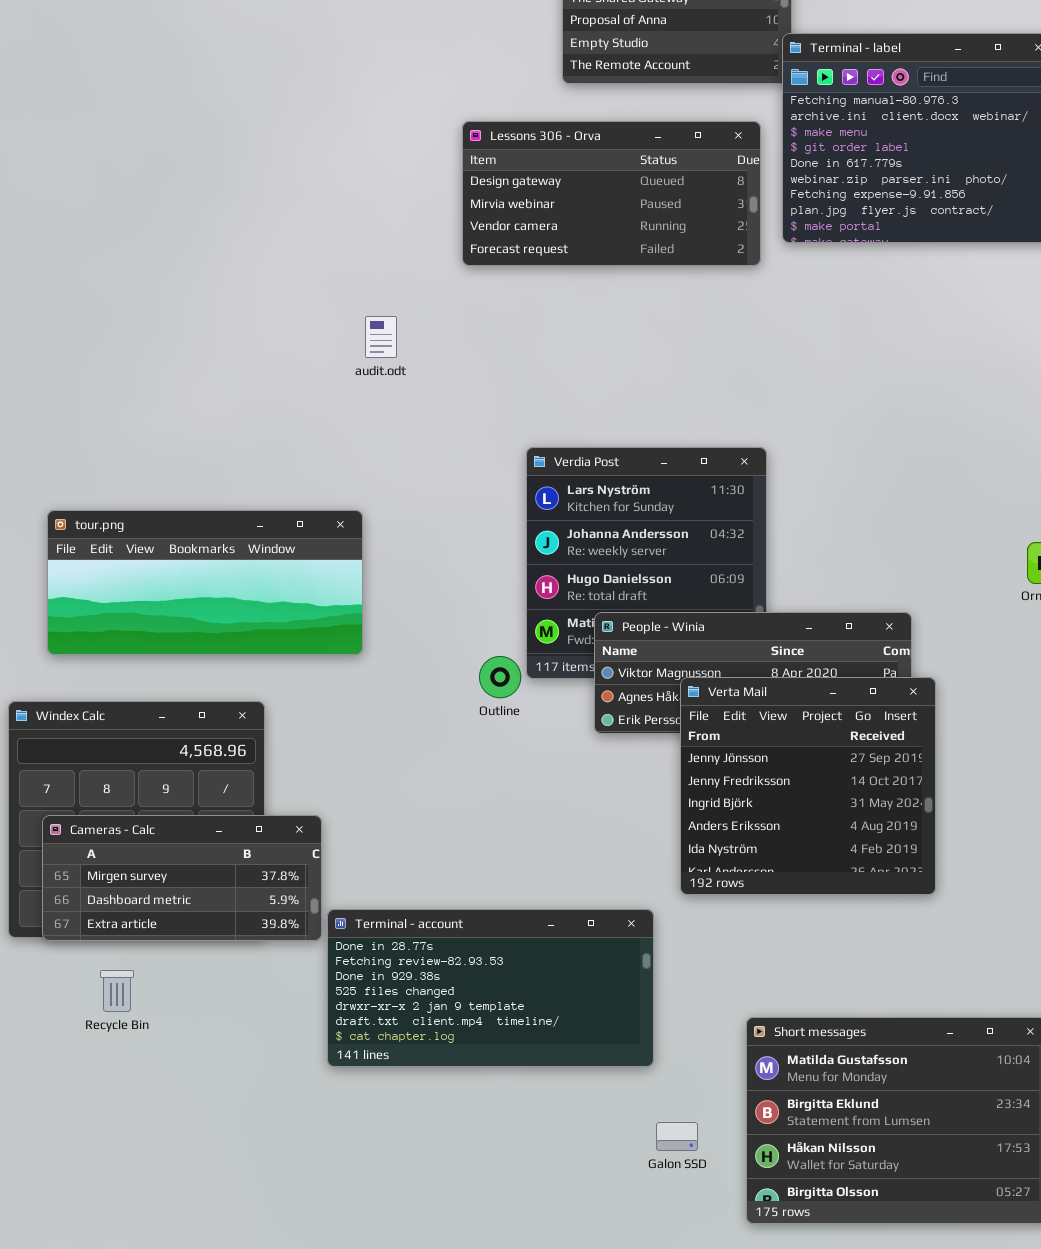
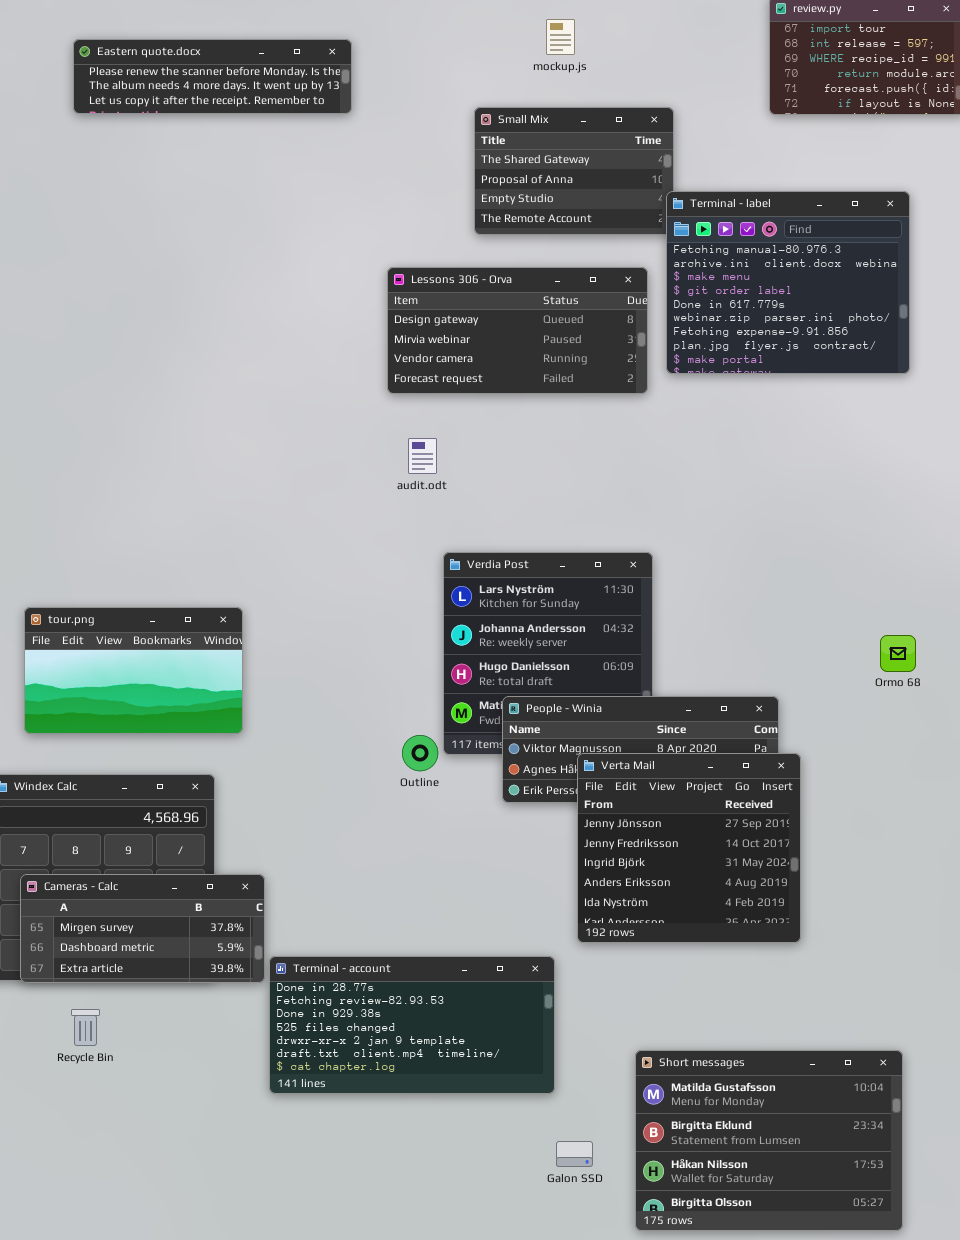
audit.odt: [365,316,397,358] -> [408,438,437,474], moved
tour.png: [47,510,363,655] -> [24,607,243,734], resized

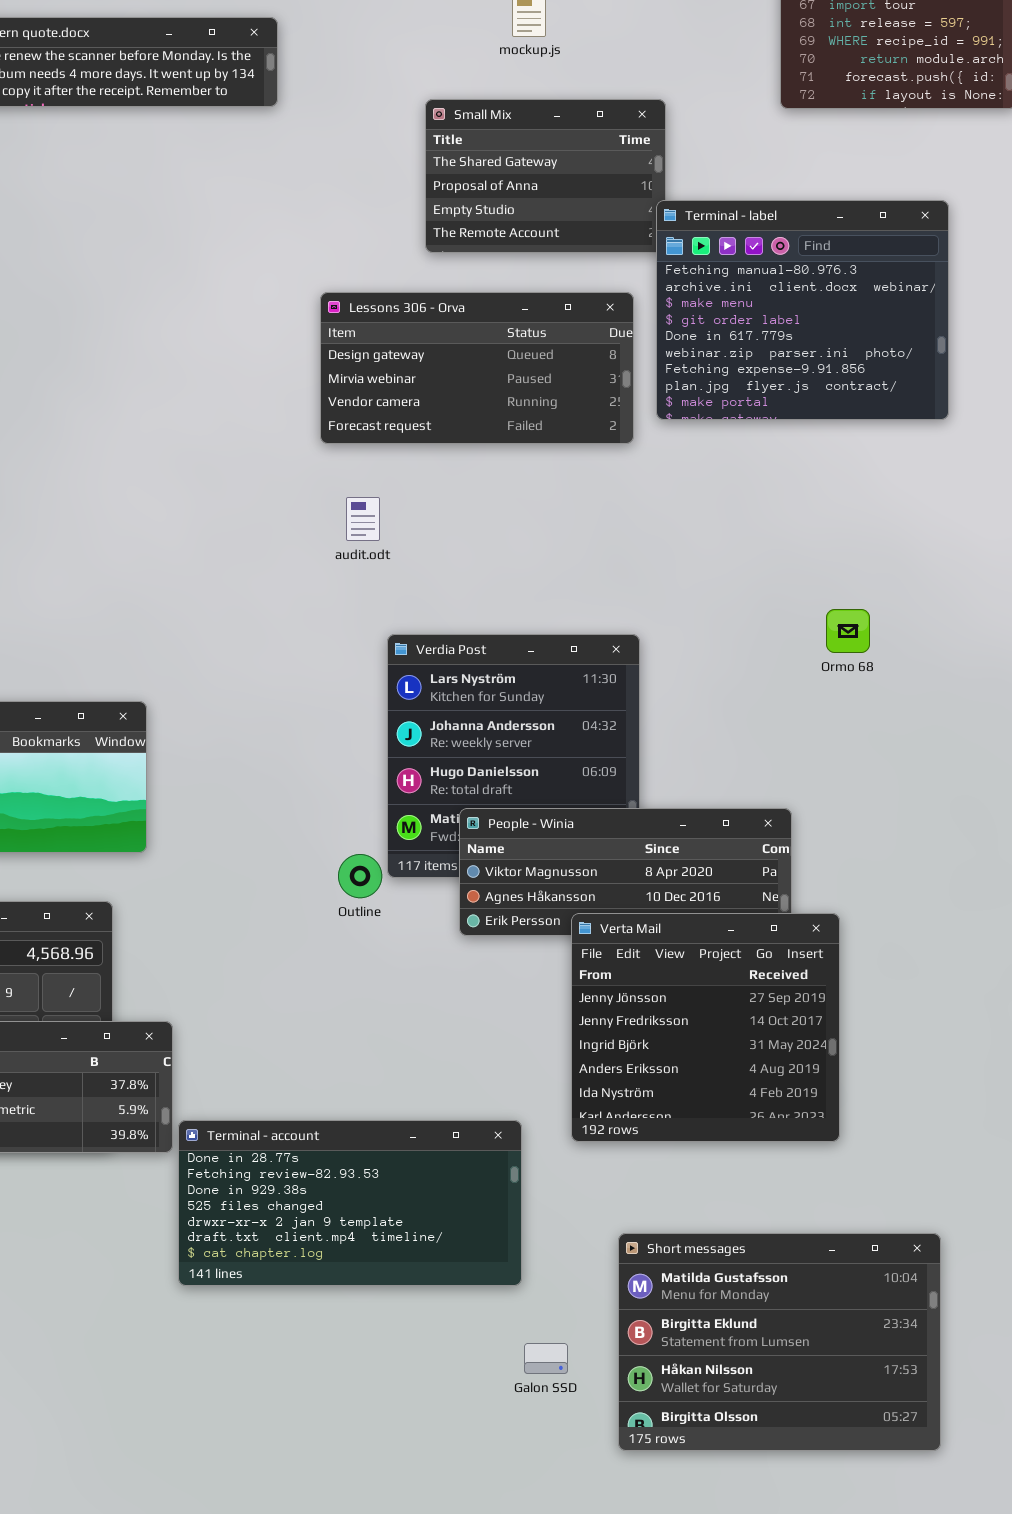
Ormo 68: [880,635,916,672] -> [826,609,870,653], moved
Verta Mail: [577,753,801,943] -> [571,913,840,1142], moved

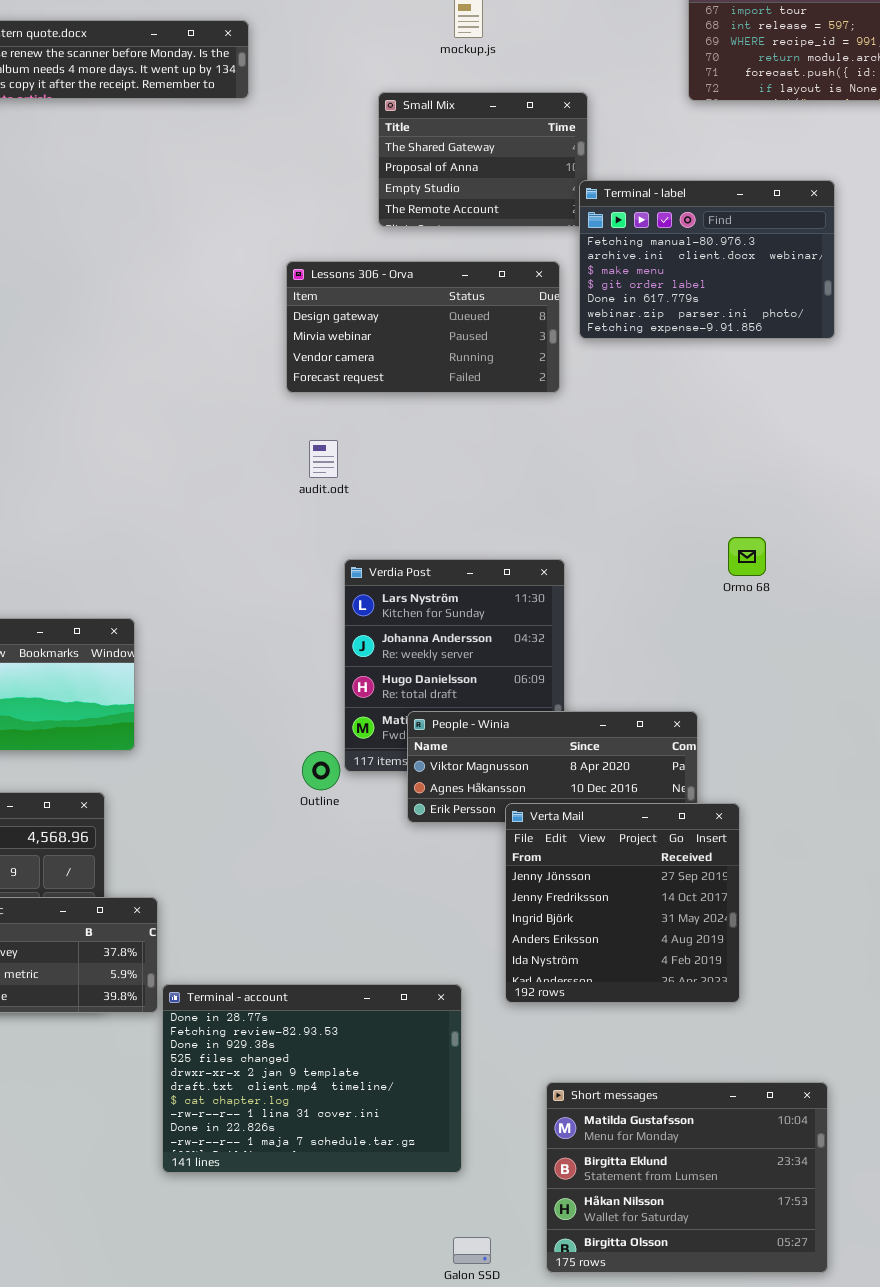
Terminal - label: [656,200,949,420] -> [579,180,835,339], resized
Terminal - account: [178,1120,522,1286] -> [162,984,462,1173], resized
Galon SSD: [524,1343,568,1374] -> [453,1237,491,1264], moved

